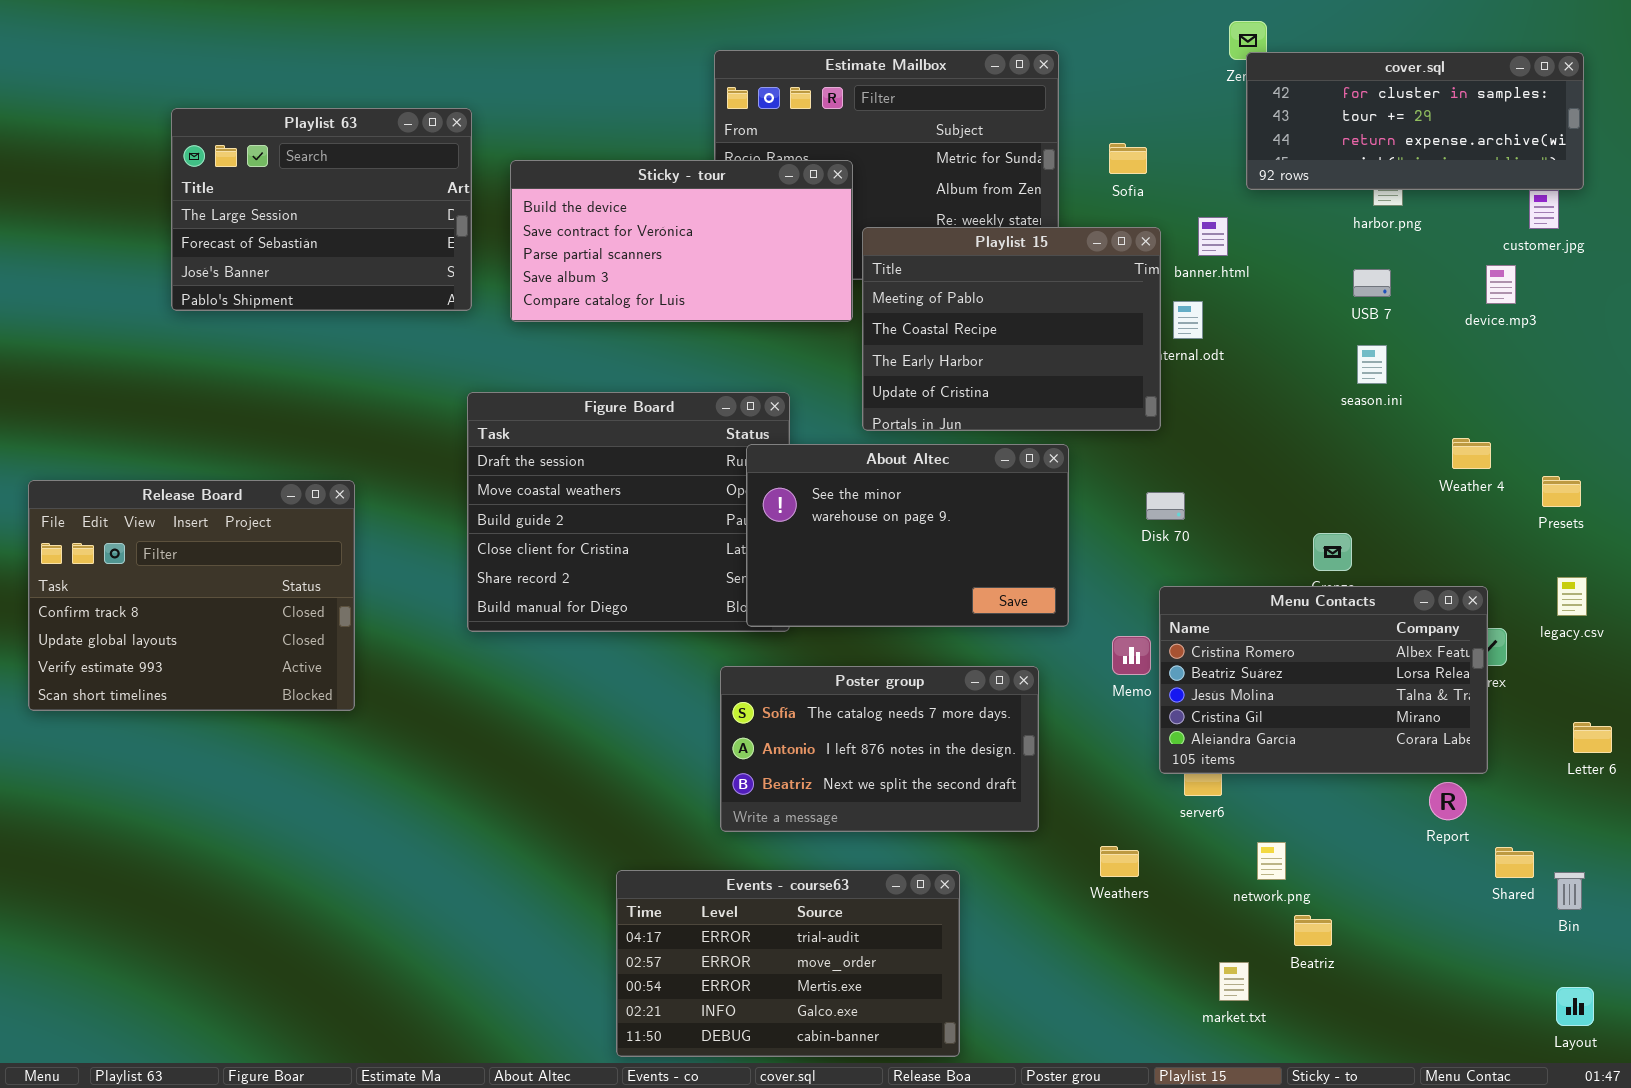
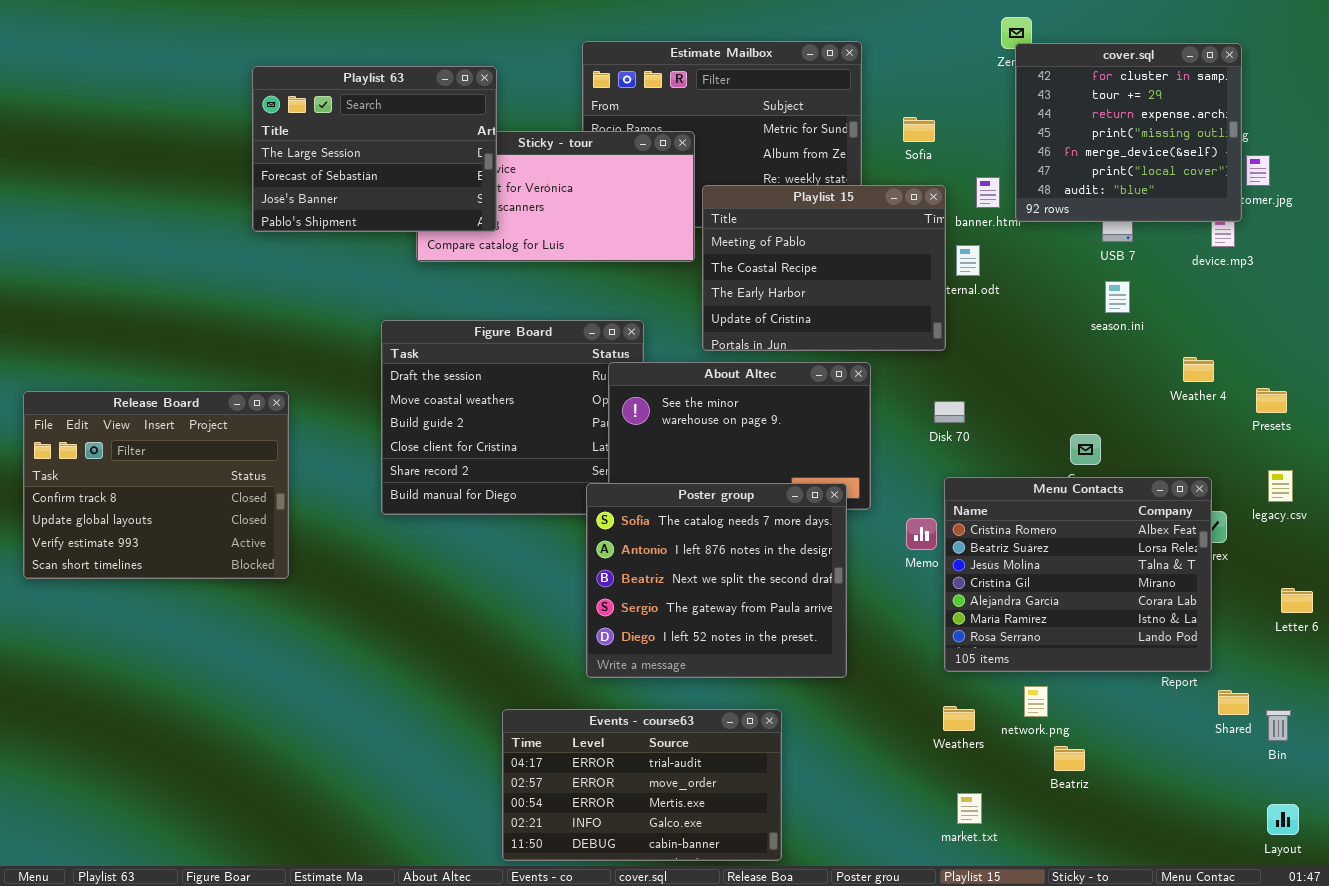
cover.sql: [1246,52,1584,190] -> [1015,43,1242,222], resized
Playlist 63: [171,108,472,311] -> [252,66,497,232], moved
Menu Contacts: [1159,586,1488,774] -> [944,477,1212,672], resized
Poster group: [720,666,1039,832] -> [586,483,847,678], resized
Weathers: [1100,846,1139,877] -> [943,706,975,731], moved
market.txt: [1219,962,1249,1001] -> [957,793,982,824], moved

